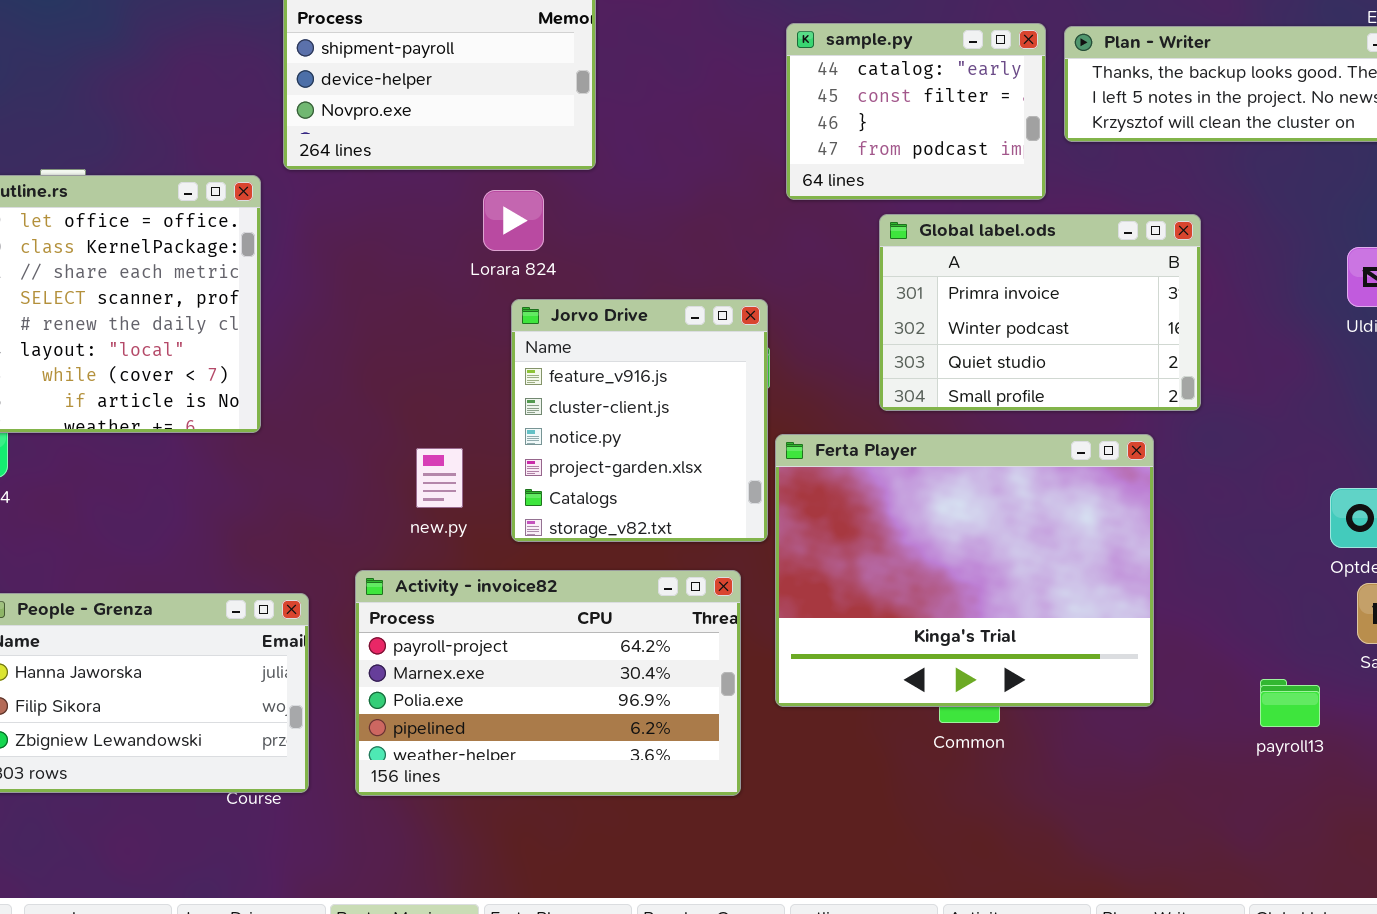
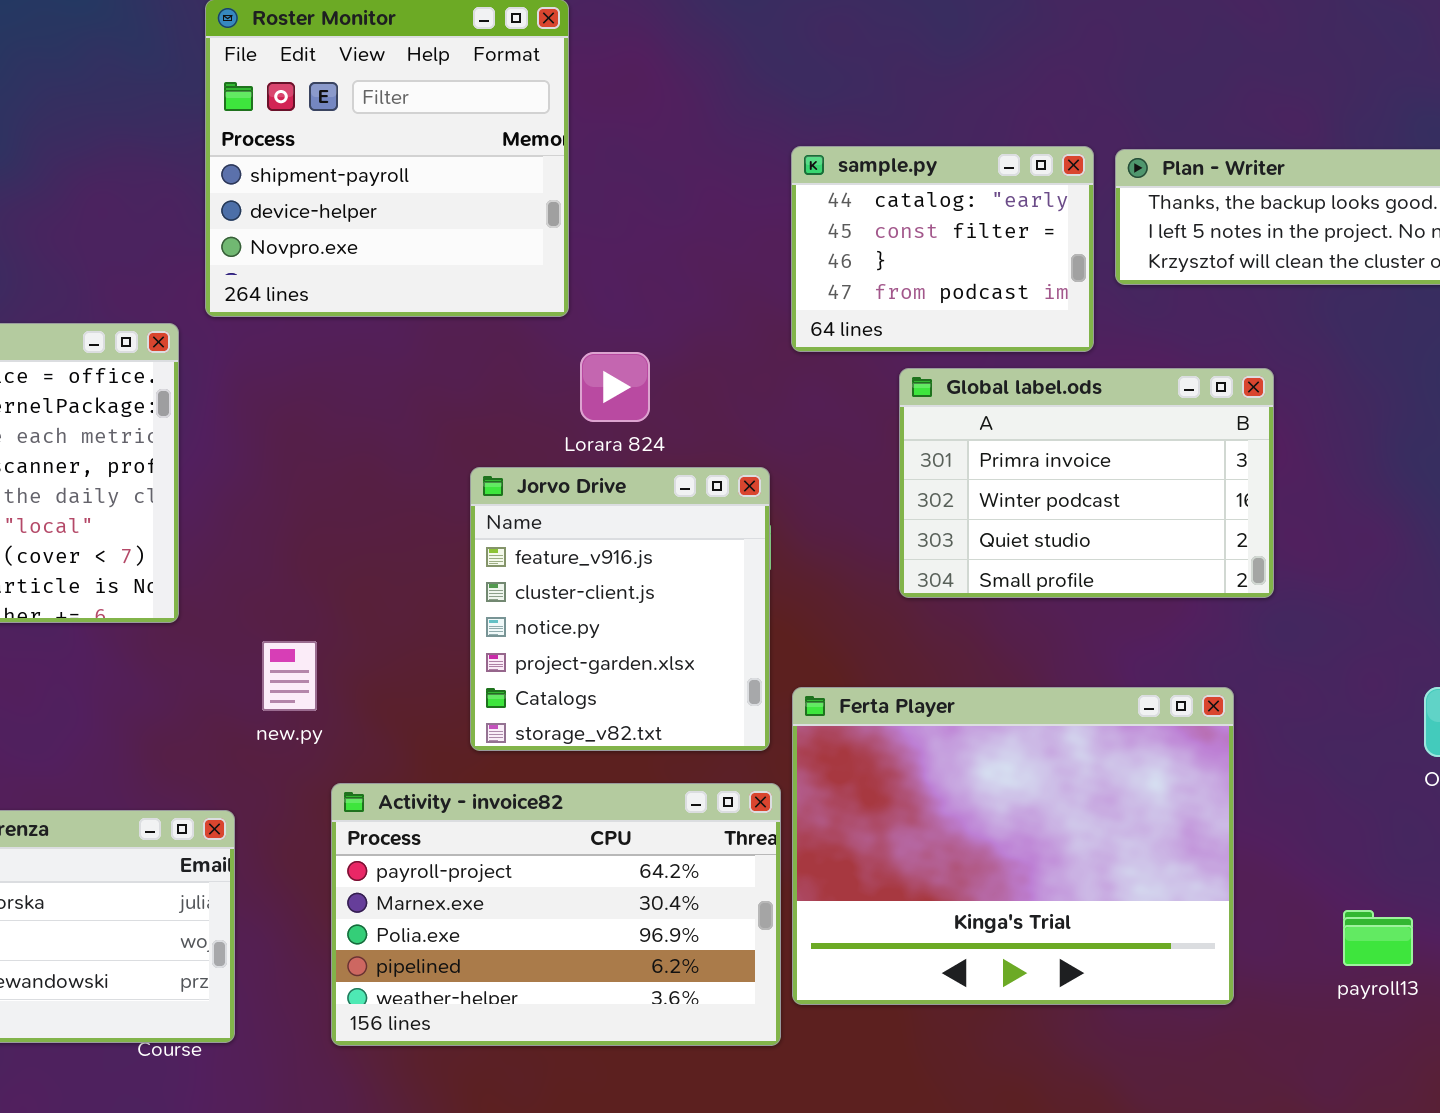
Lorara 824: [483,190,544,251] -> [580,352,650,422], moved
Ferta Player: [775,434,1154,707] -> [792,687,1234,1005], moved
new.py: [416,448,463,508] -> [262,641,317,711], moved
Activity - invoice82: [355,570,741,796] -> [331,783,781,1046], moved

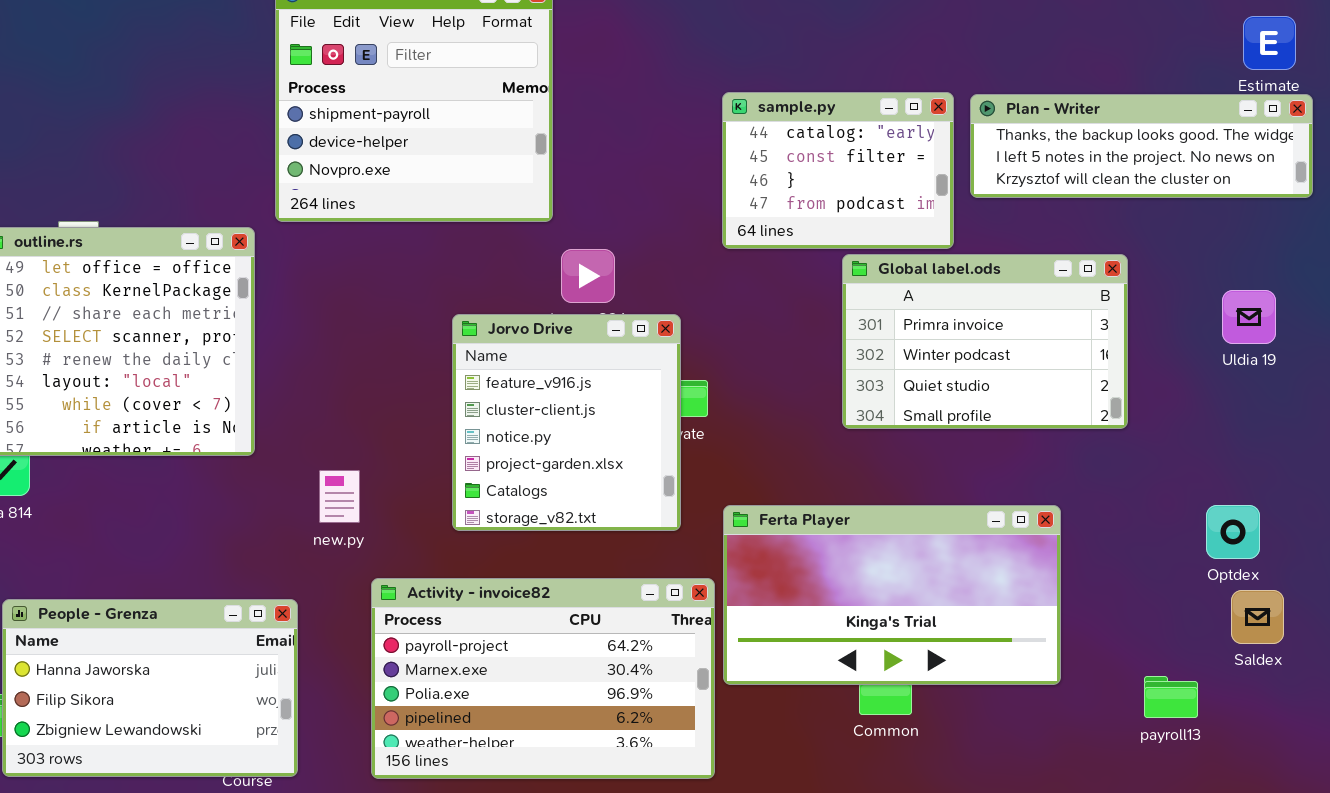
Global label.ods: [899,368,1274,598] -> [842,254,1128,429], moved
Jorvo Drive: [470,467,770,751] -> [452,314,681,531], moved
Ferta Player: [792,687,1234,1005] -> [723,505,1061,685], resized

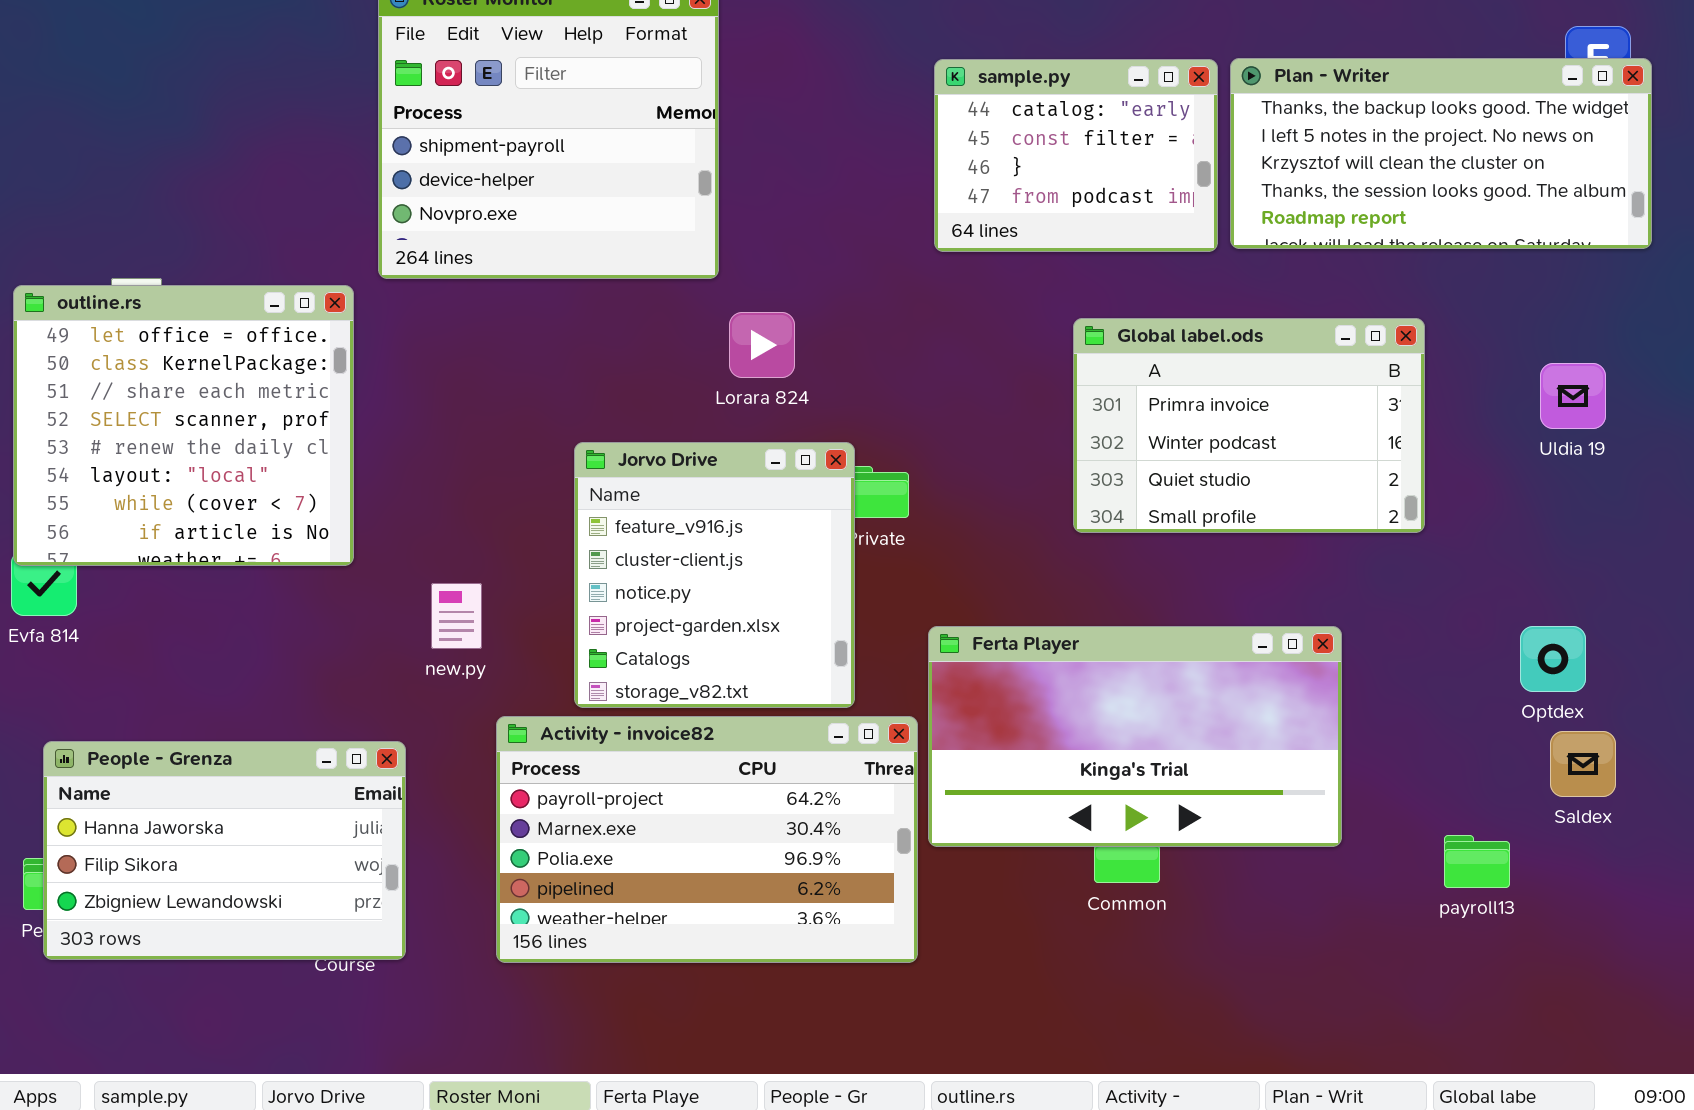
sample.py: [722,92,954,249] -> [934,59,1218,252], moved
Plan - Writer: [970,94,1313,198] -> [1230,58,1652,249], resized
Jorvo Drive: [452,314,681,531] -> [574,442,855,708], moved

